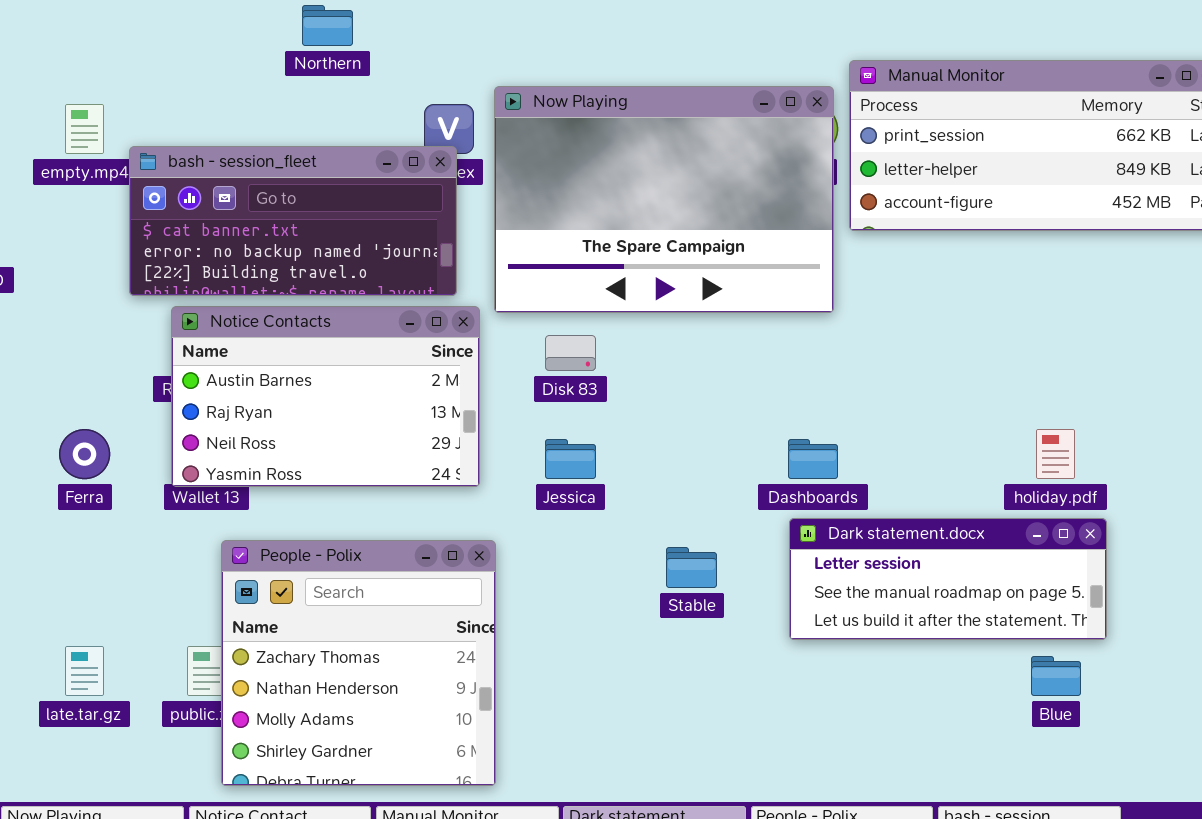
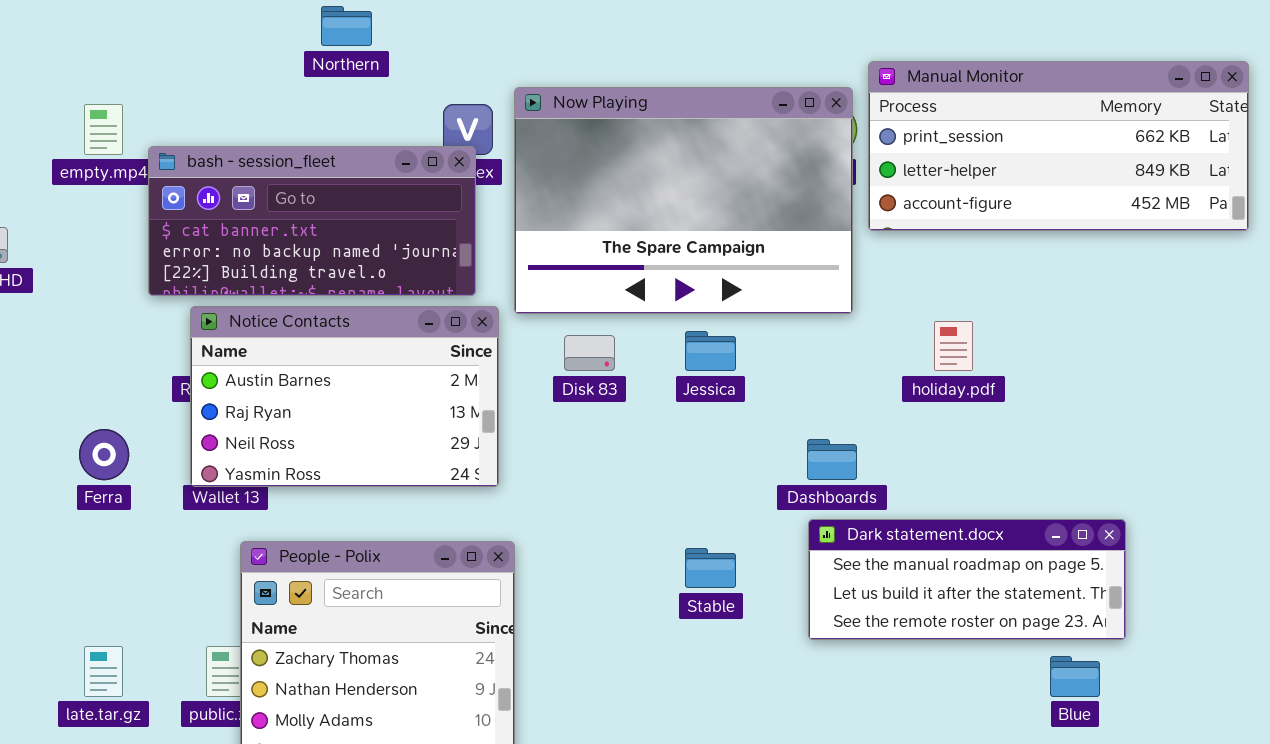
holiday.pdf: [1036,429,1075,479] -> [934,321,973,371], moved
Jessica: [545,439,596,479] -> [685,331,736,371], moved
Dark statement.docx: [789,518,1107,640] -> [808,519,1126,640], scrolled down 1 row

